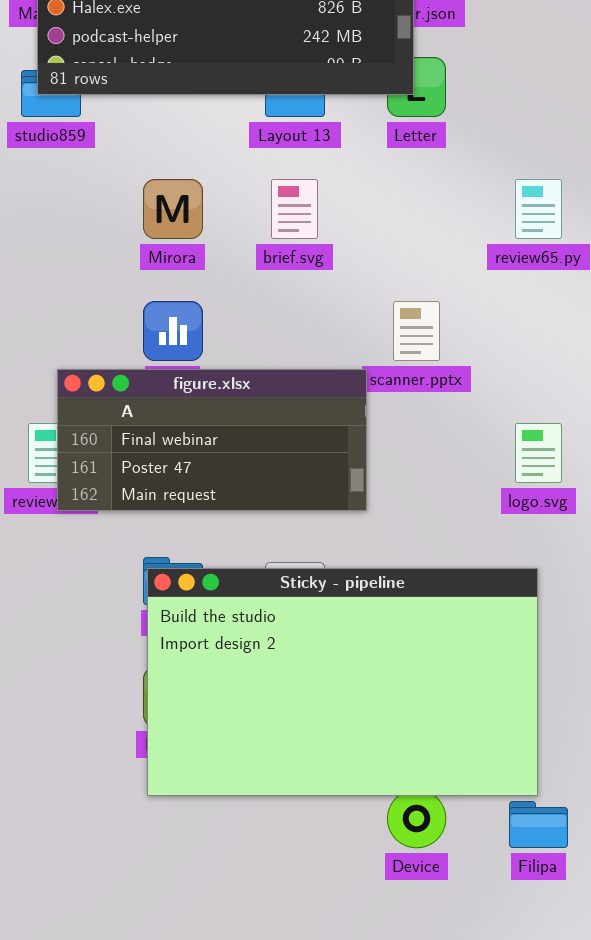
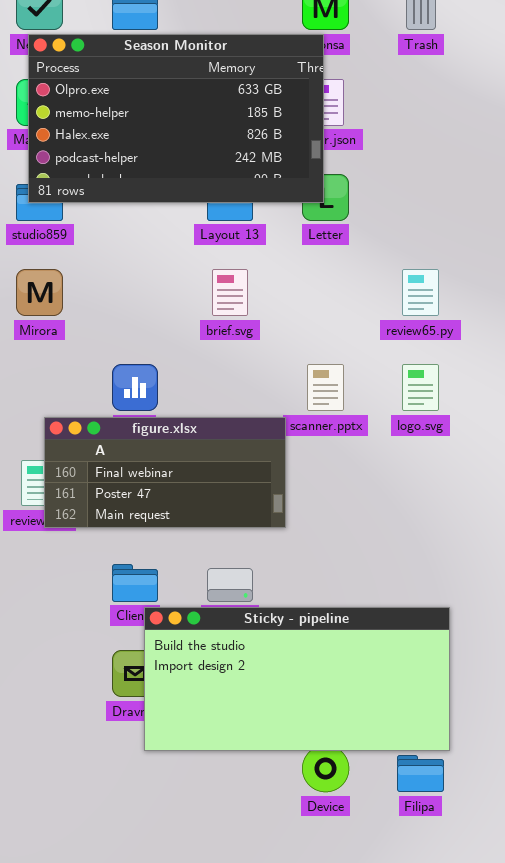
Mirora: [143,179,203,239] -> [16,269,63,316], moved
logo.svg: [515,423,562,483] -> [402,364,439,411], moved
Sticky - pipeline: [147,568,538,796] -> [144,607,450,751], moved, resized

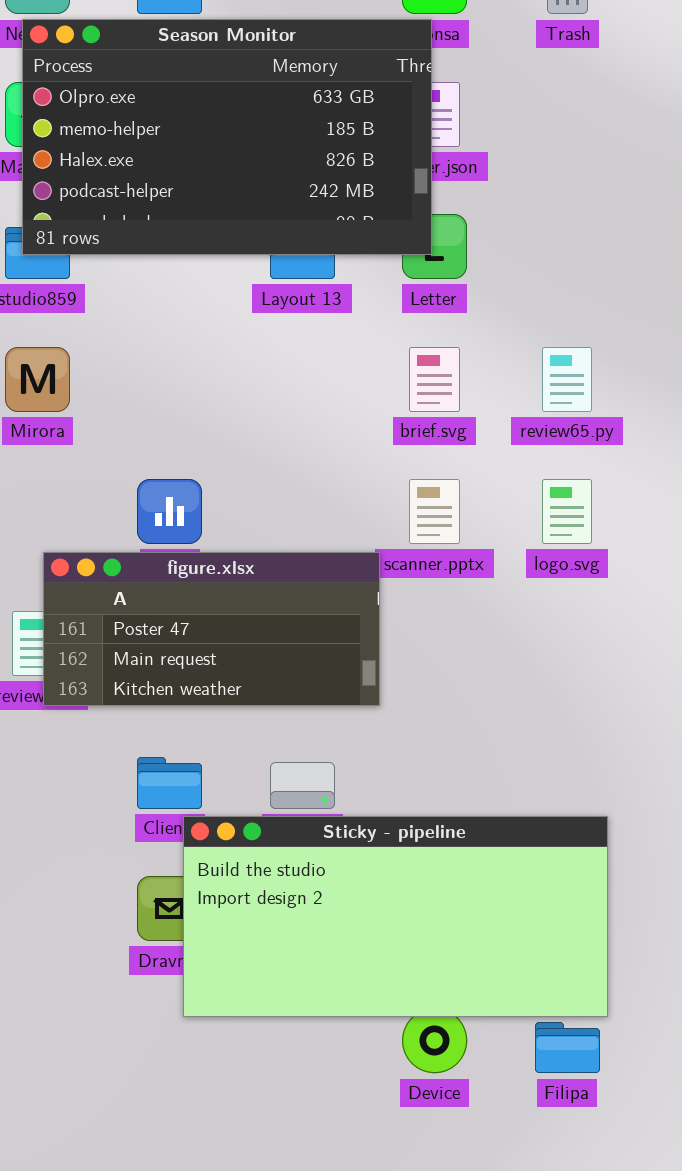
brief.svg: [212,269,248,316] -> [409,347,460,412], moved
figure.xlsx: [44,417,286,528] -> [43,552,380,706], scrolled down 1 row

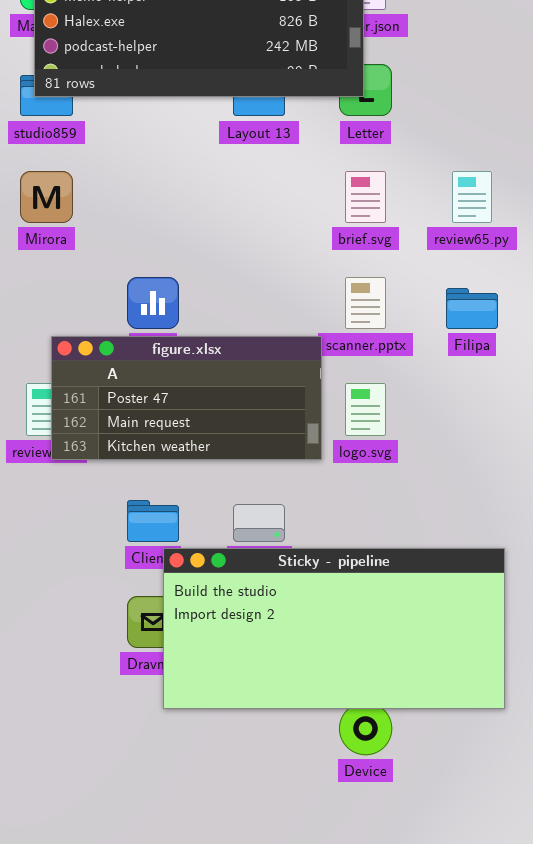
logo.svg: [542,479,592,544] -> [345,383,386,436], moved
Filipa: [535,1022,600,1073] -> [446,288,498,329], moved

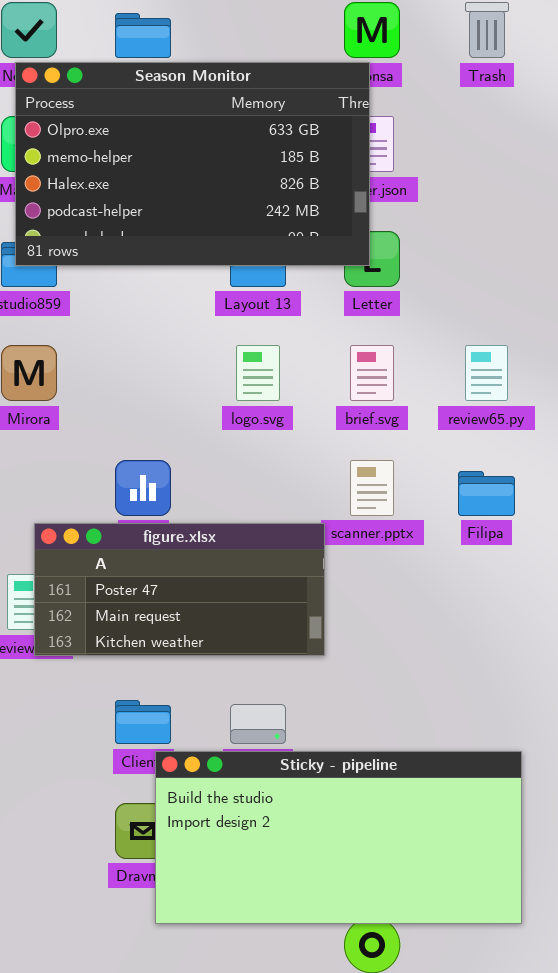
logo.svg: [345,383,386,436] -> [236,345,280,401], moved

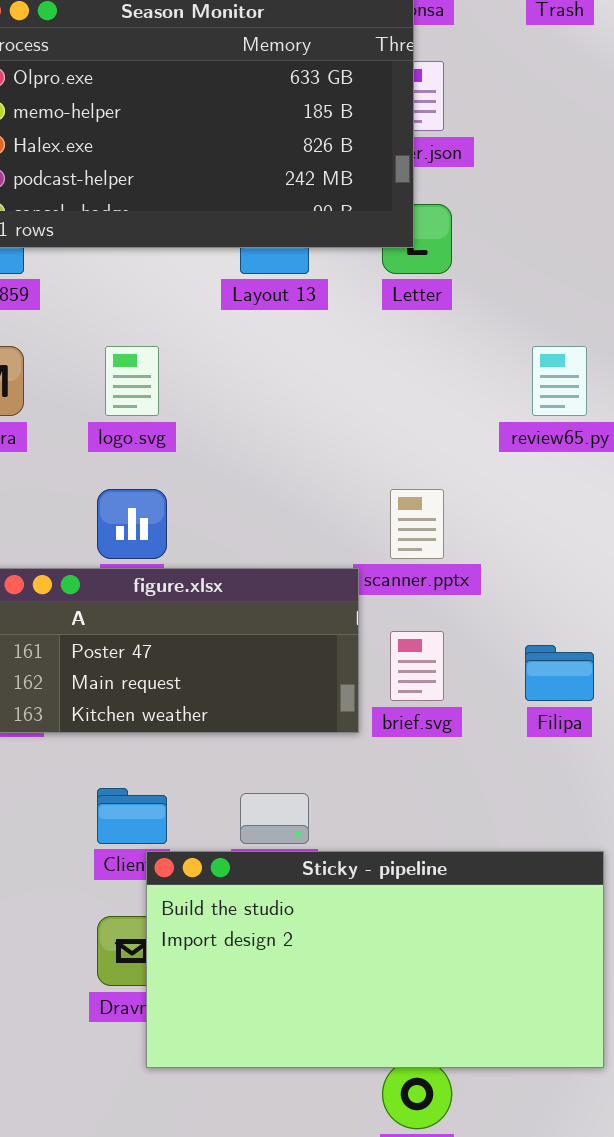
logo.svg: [236,345,280,401] -> [105,346,159,416], moved
brief.svg: [350,345,394,401] -> [390,631,444,701], moved
Filipa: [458,471,515,516] -> [525,645,594,701], moved

